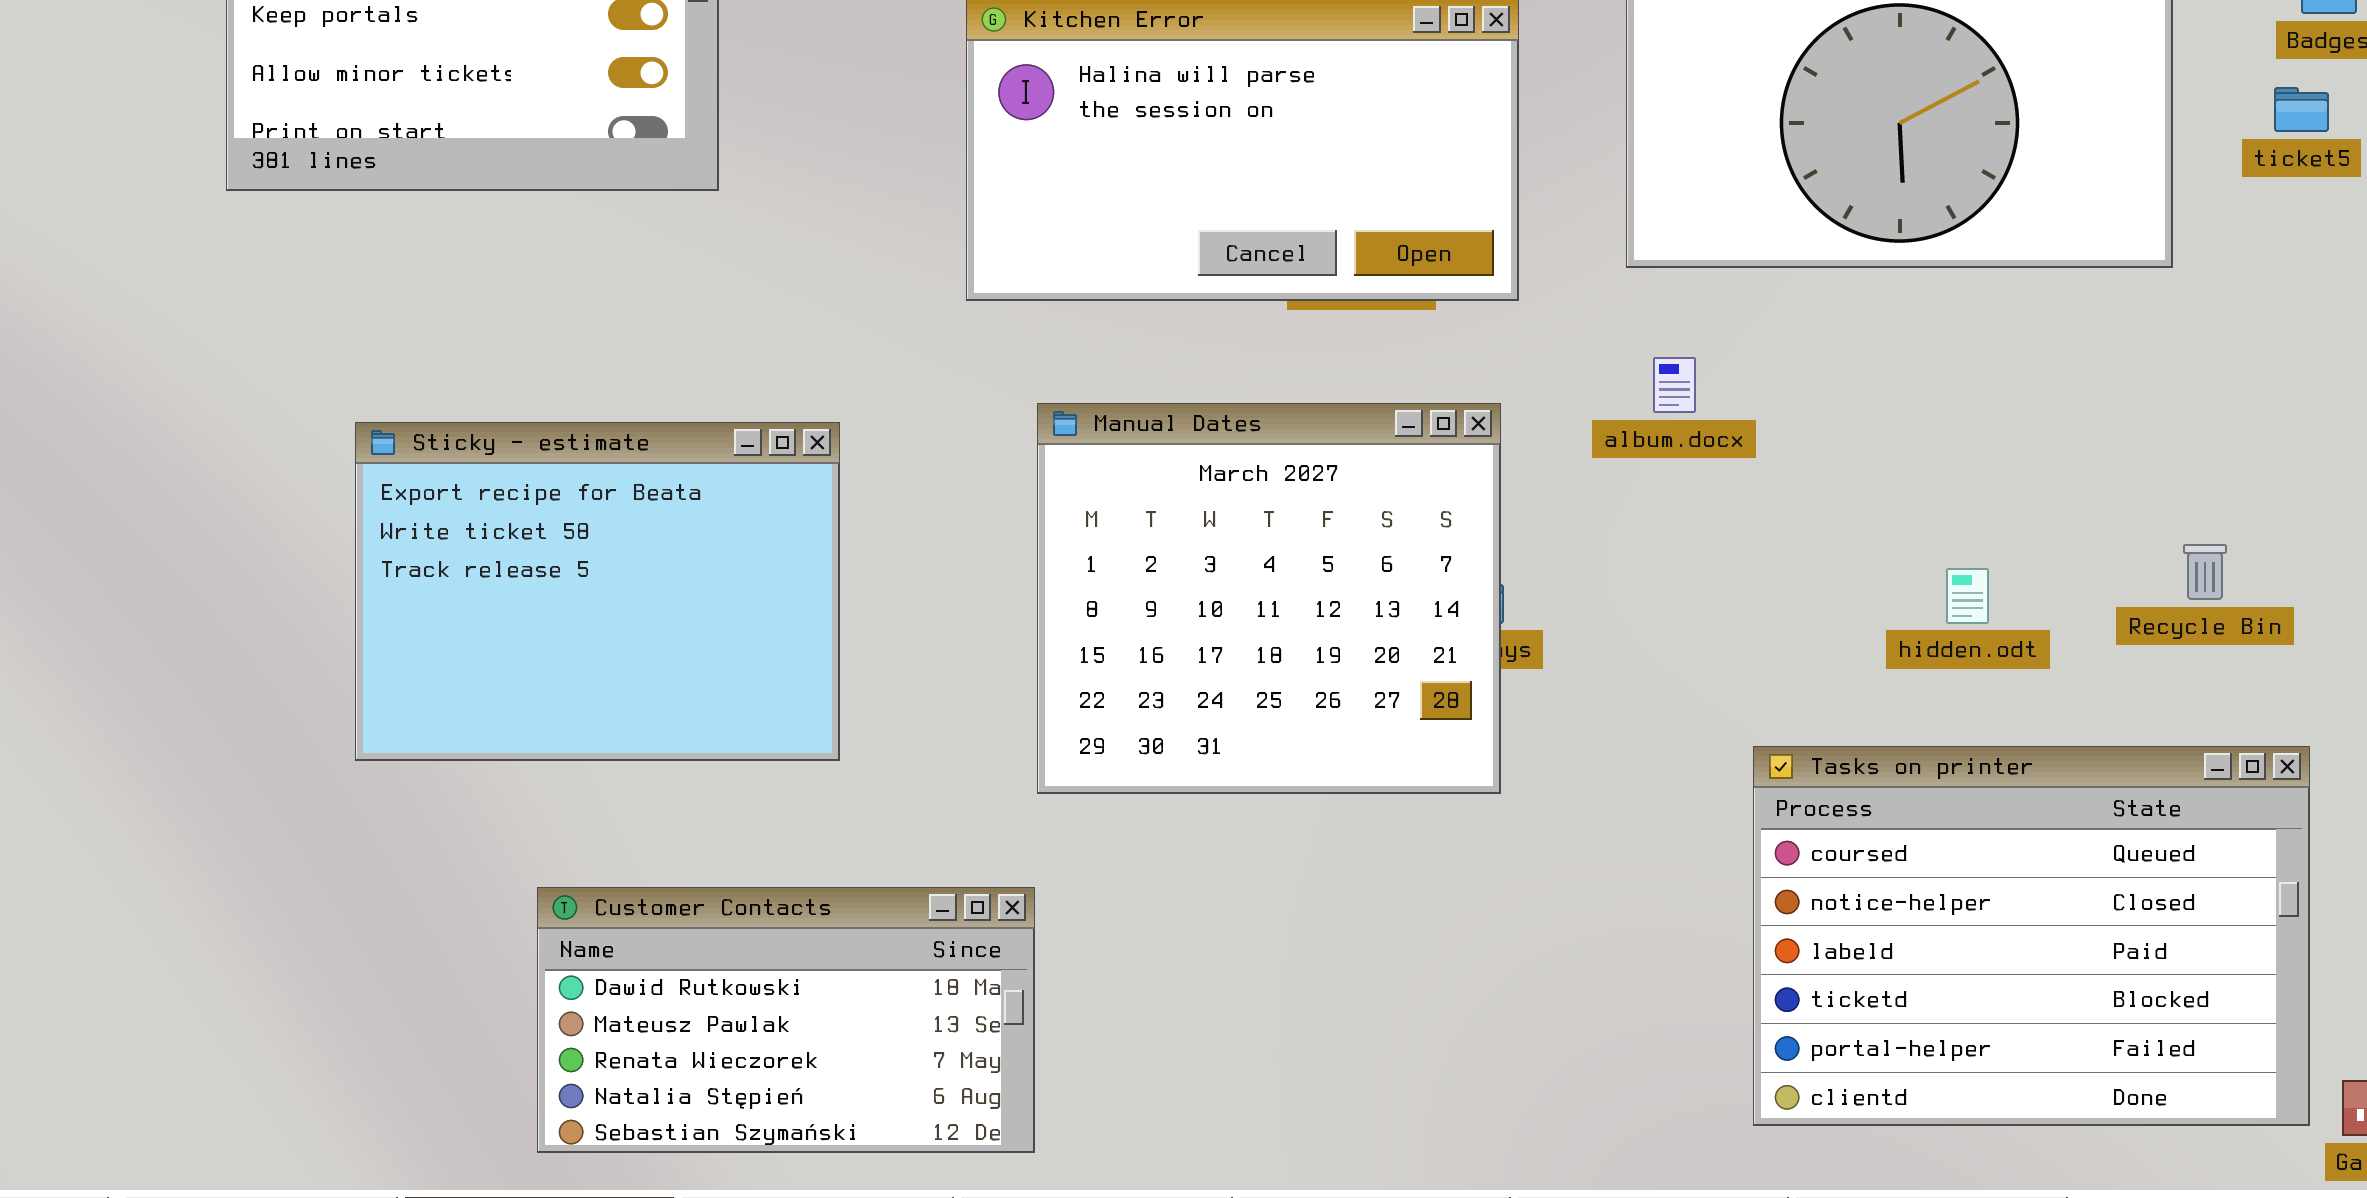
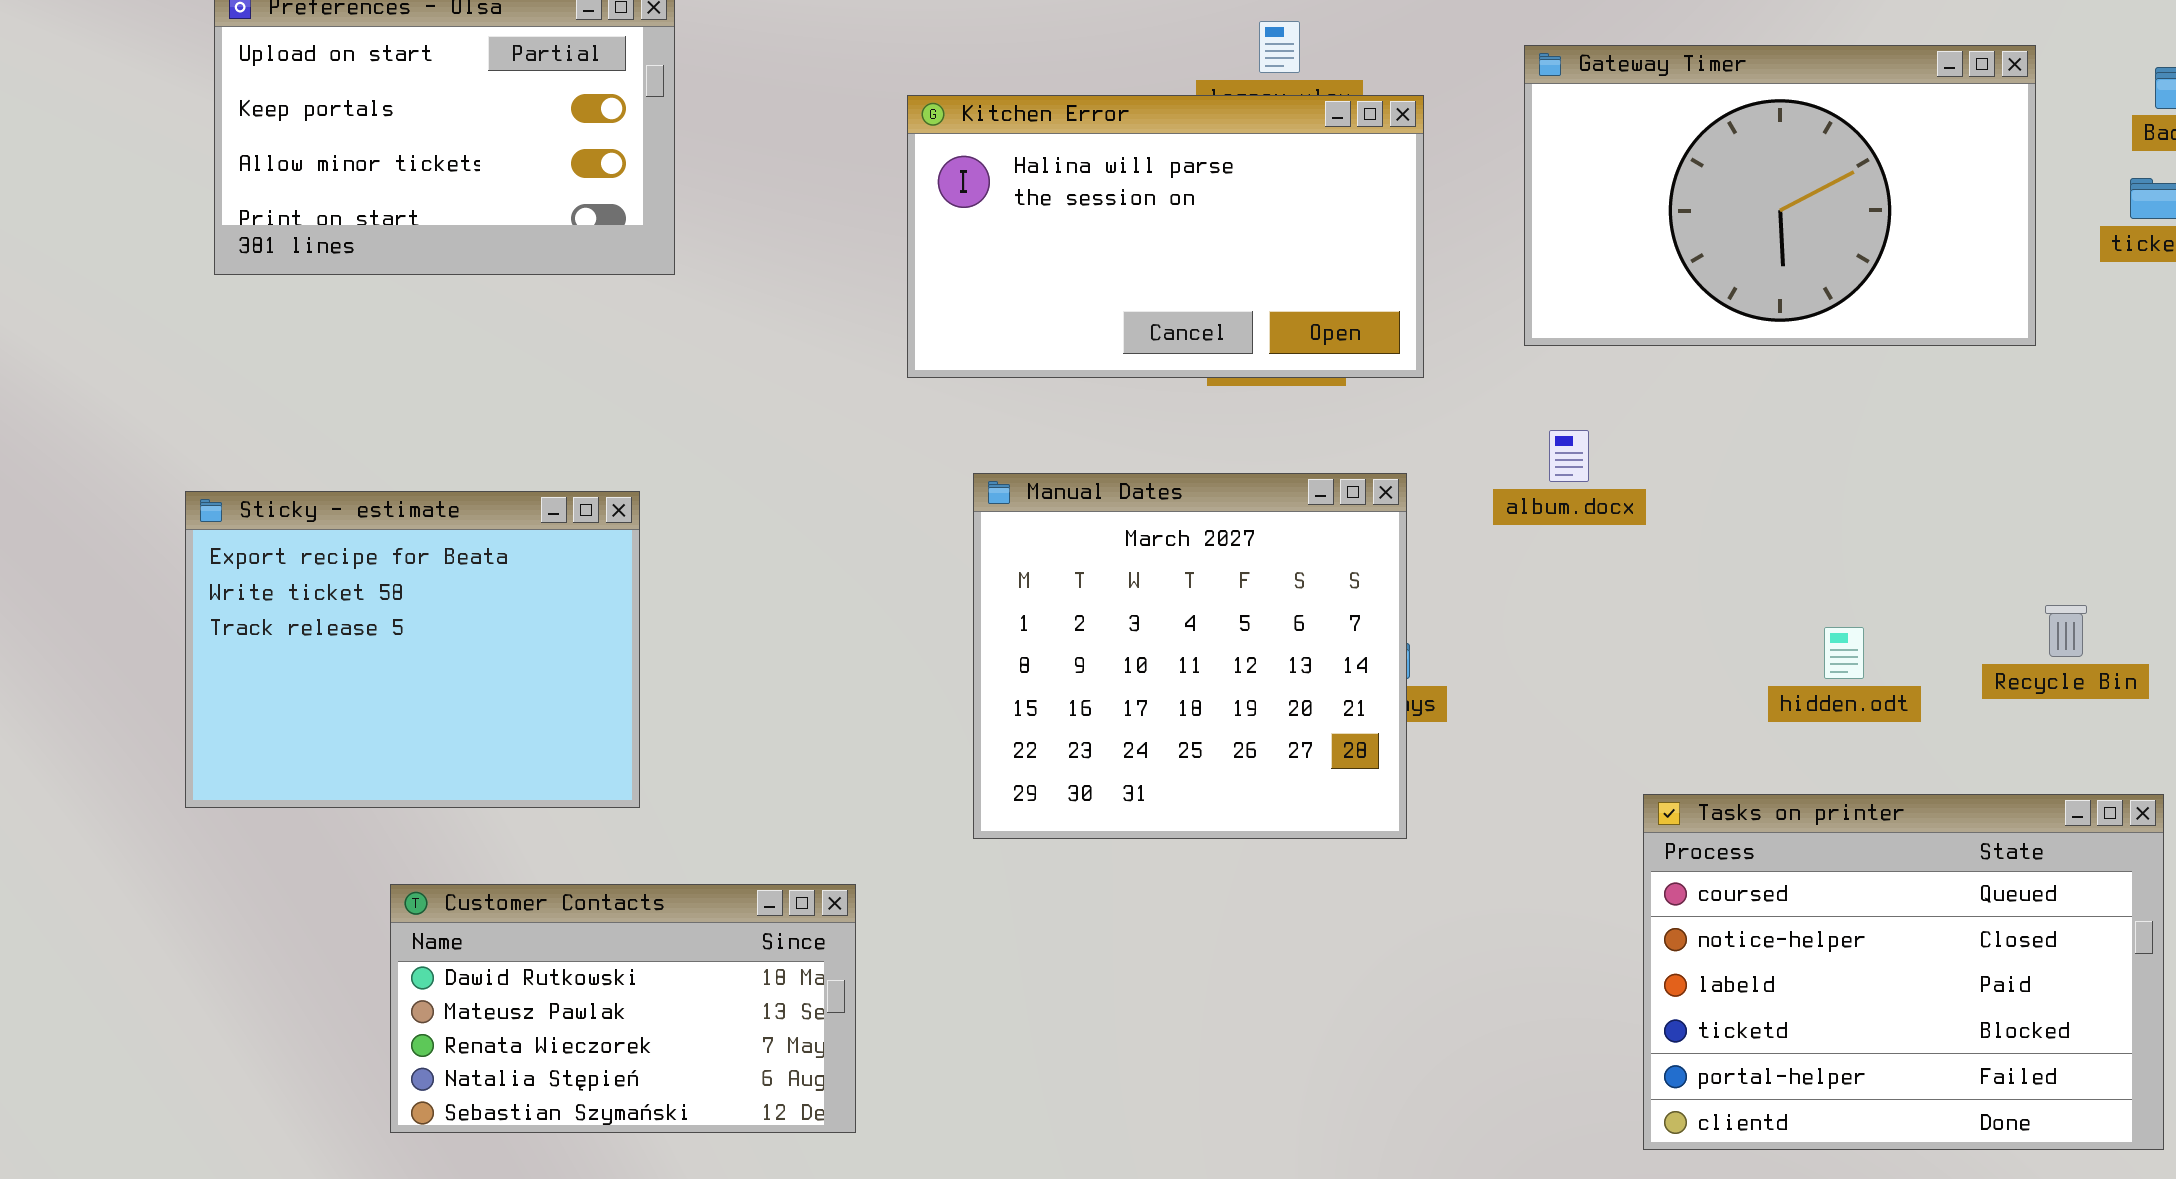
Sticky - estimate: [355,422,840,761] -> [185,491,640,808], moved
Customer Contacts: [537,887,1035,1153] -> [390,884,856,1133], moved

